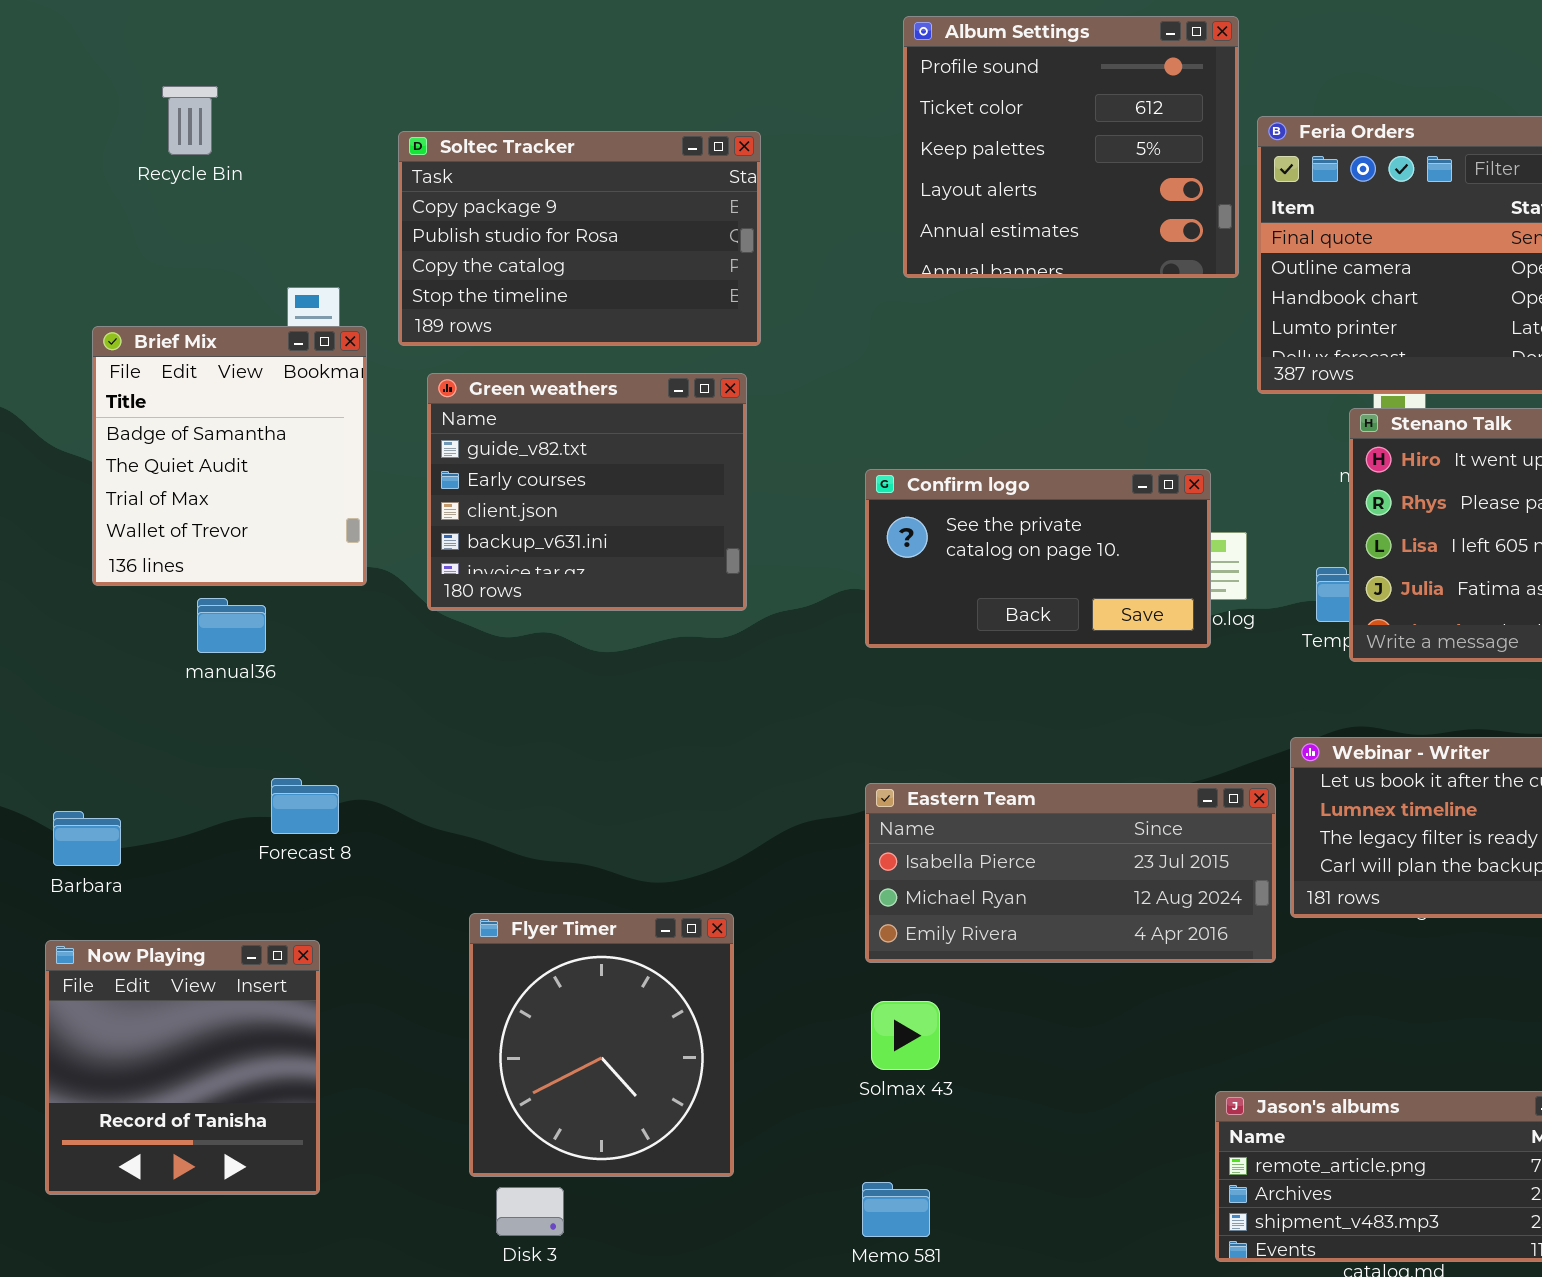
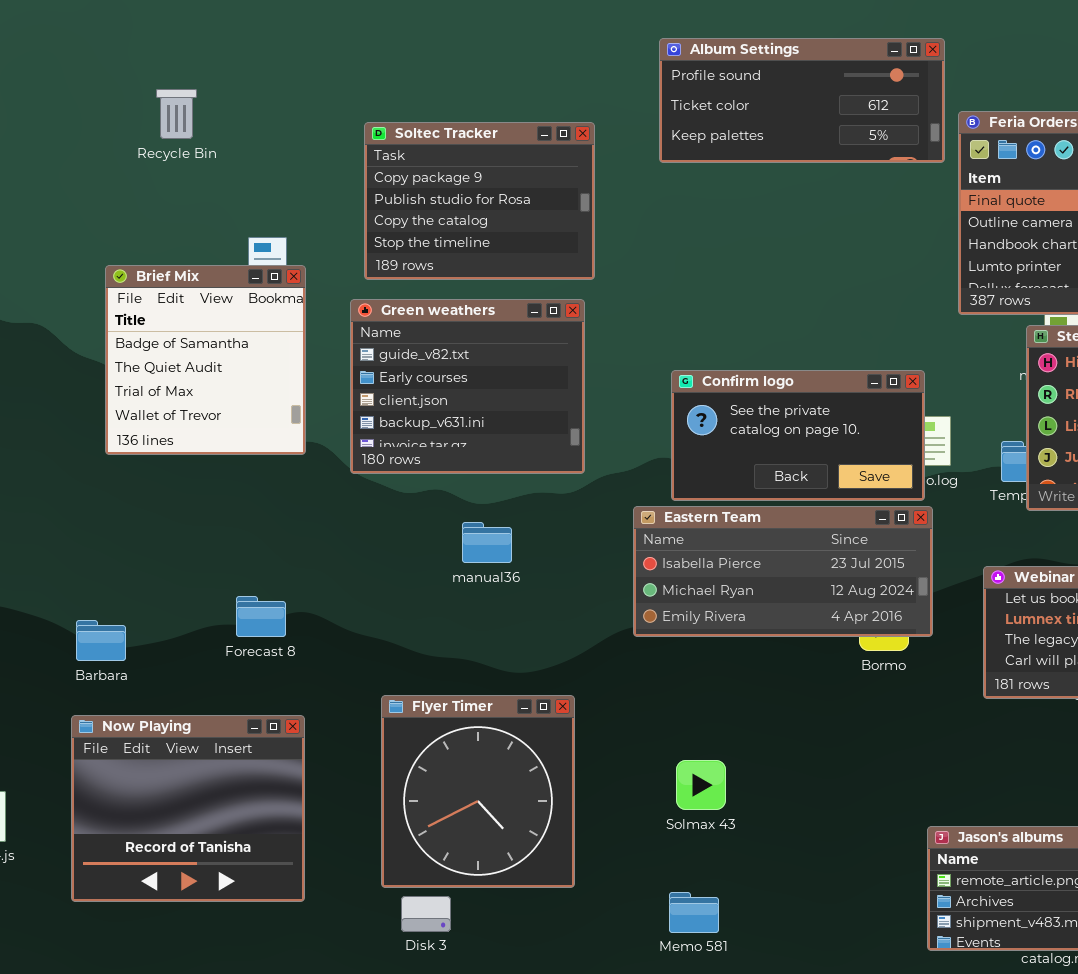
Album Settings: [903,16,1239,278] -> [659,38,945,163], resized
Soltec Tracker: [398,131,761,346] -> [364,122,595,280], resized
manual36: [197,598,266,653] -> [462,522,512,563], moved
Eastern Team: [865,783,1276,963] -> [633,506,933,637], moved
Now Playing: [45,940,320,1195] -> [71,715,305,902], resized

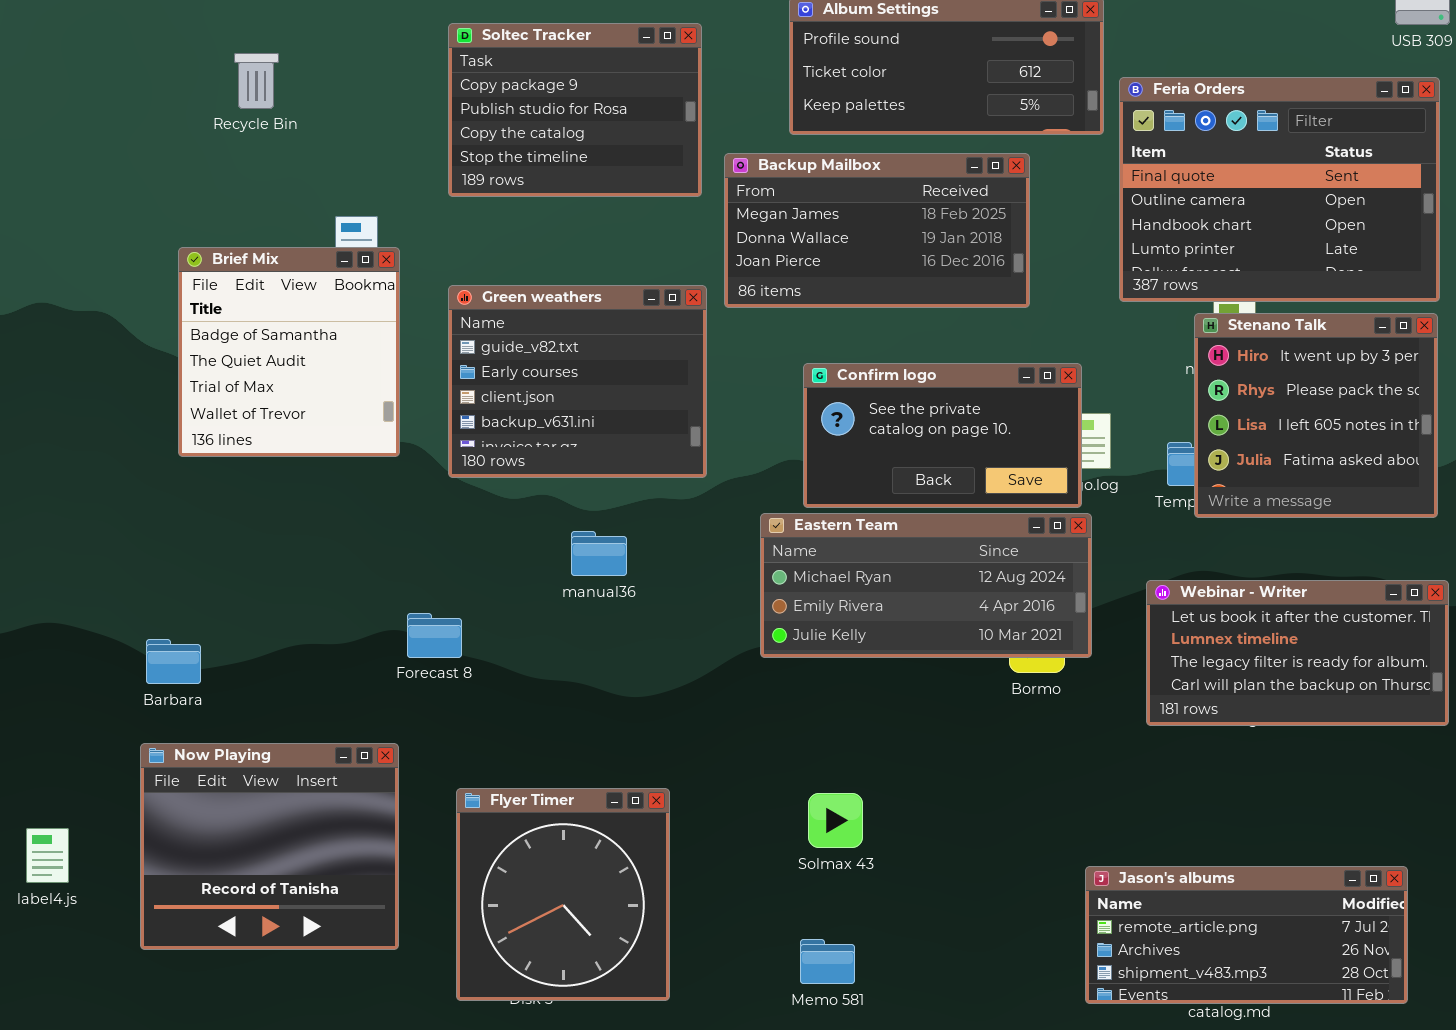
Soltec Tracker: [364,122,595,280] -> [448,23,702,197], moved
Backup Mailbox: none -> [724,153,1030,308], opened
Eastern Team: [633,506,933,637] -> [760,513,1092,658], scrolled down 1 row
Forecast 8: [236,596,286,637] -> [407,613,462,658], moved
Flyer Timer: [381,695,575,888] -> [456,788,670,1001], moved

